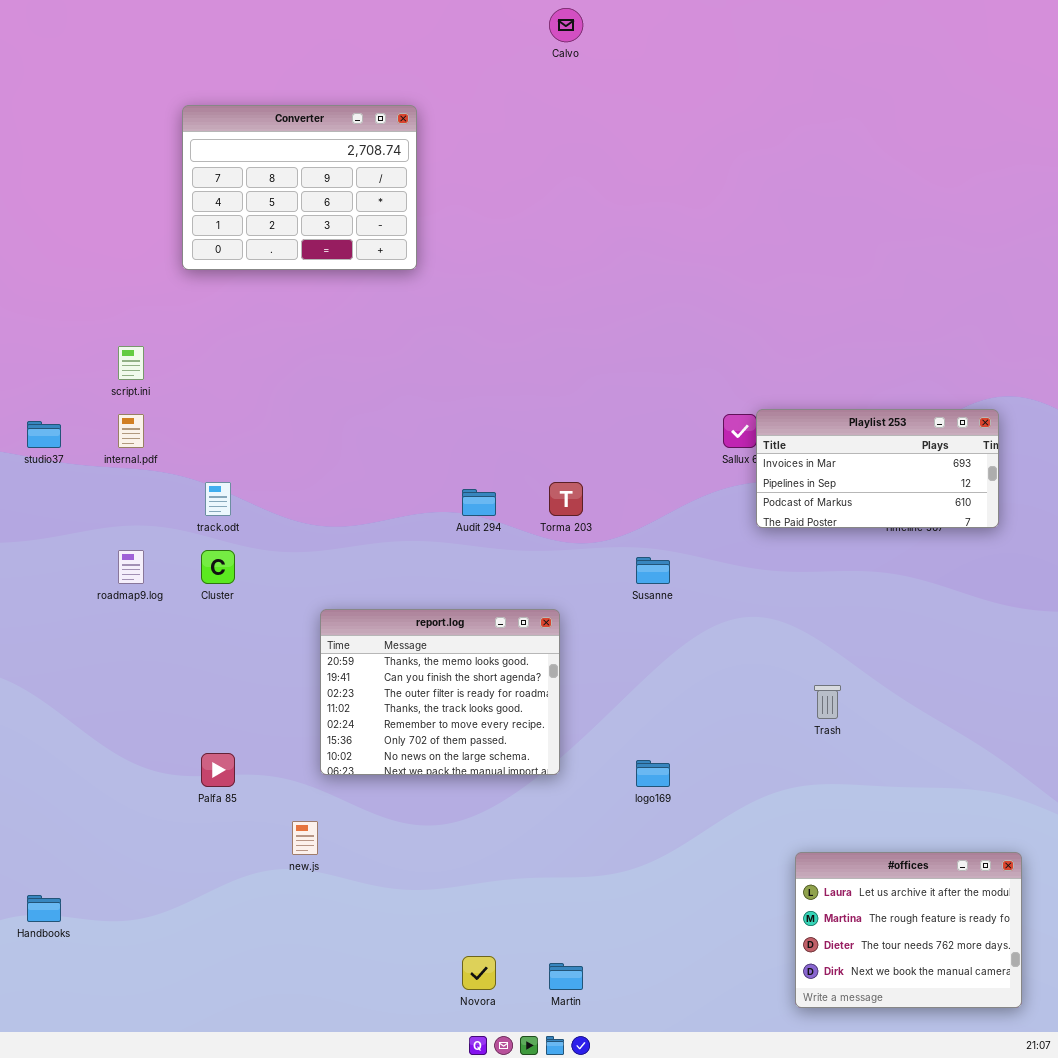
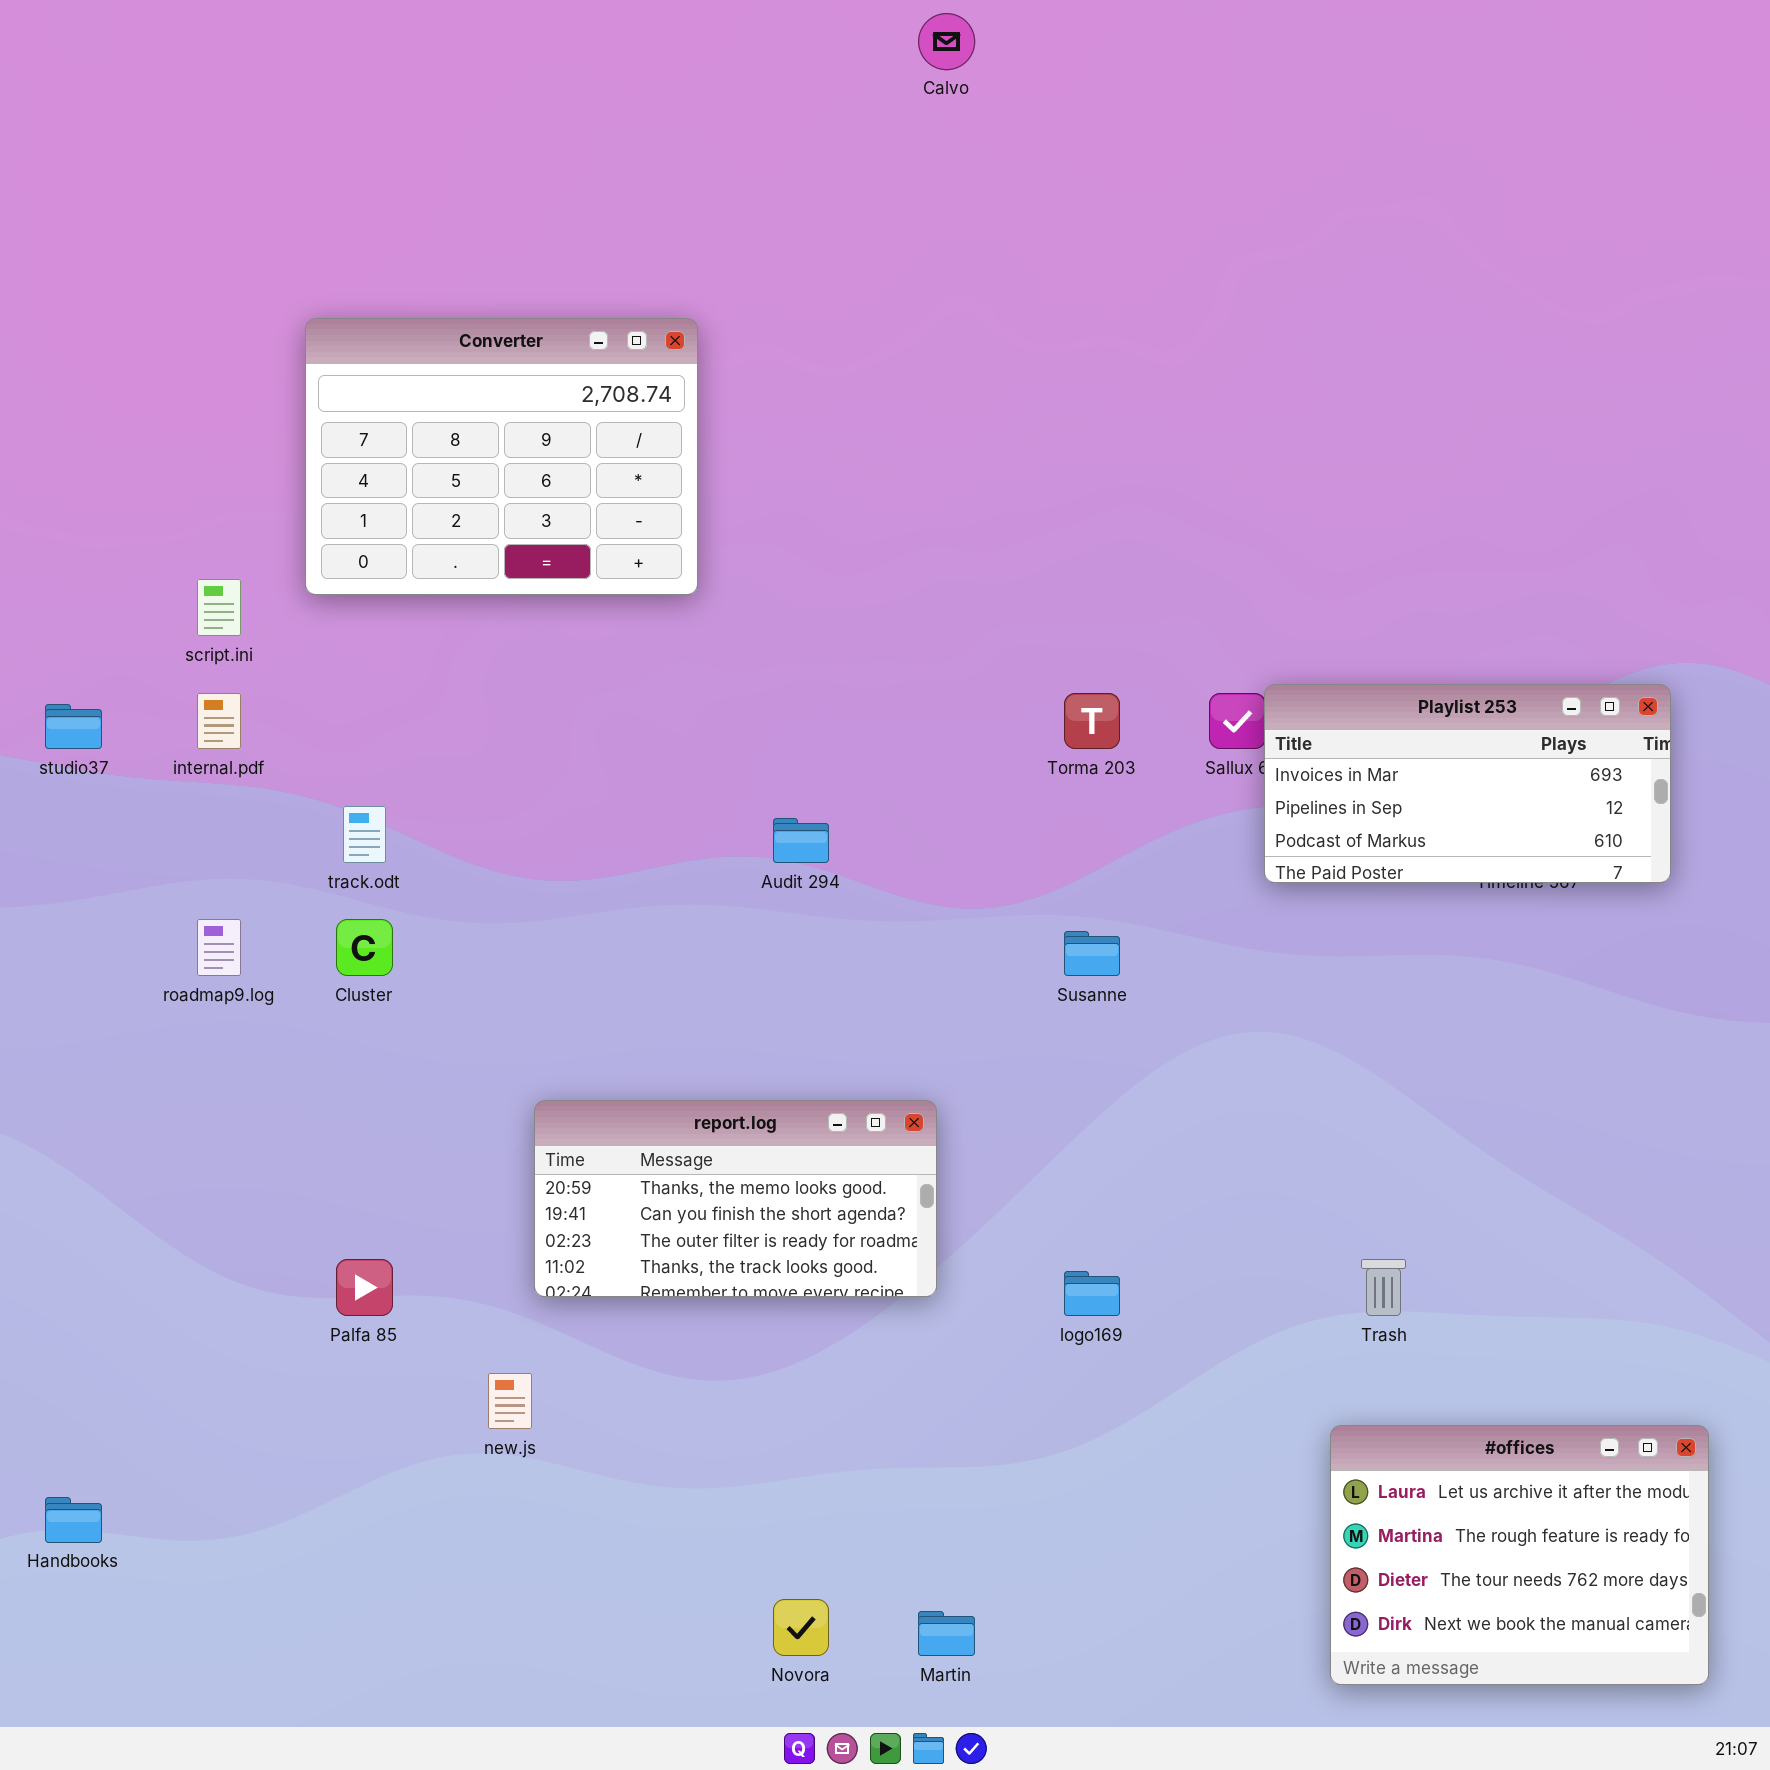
Converter: [182,105,417,270] -> [305,318,698,595], moved
Torma 203: [549,482,583,516] -> [1064,693,1120,749], moved
report.log: [320,609,560,775] -> [534,1100,937,1297], resized
Trash: [814,685,841,719] -> [1361,1259,1406,1316], moved

